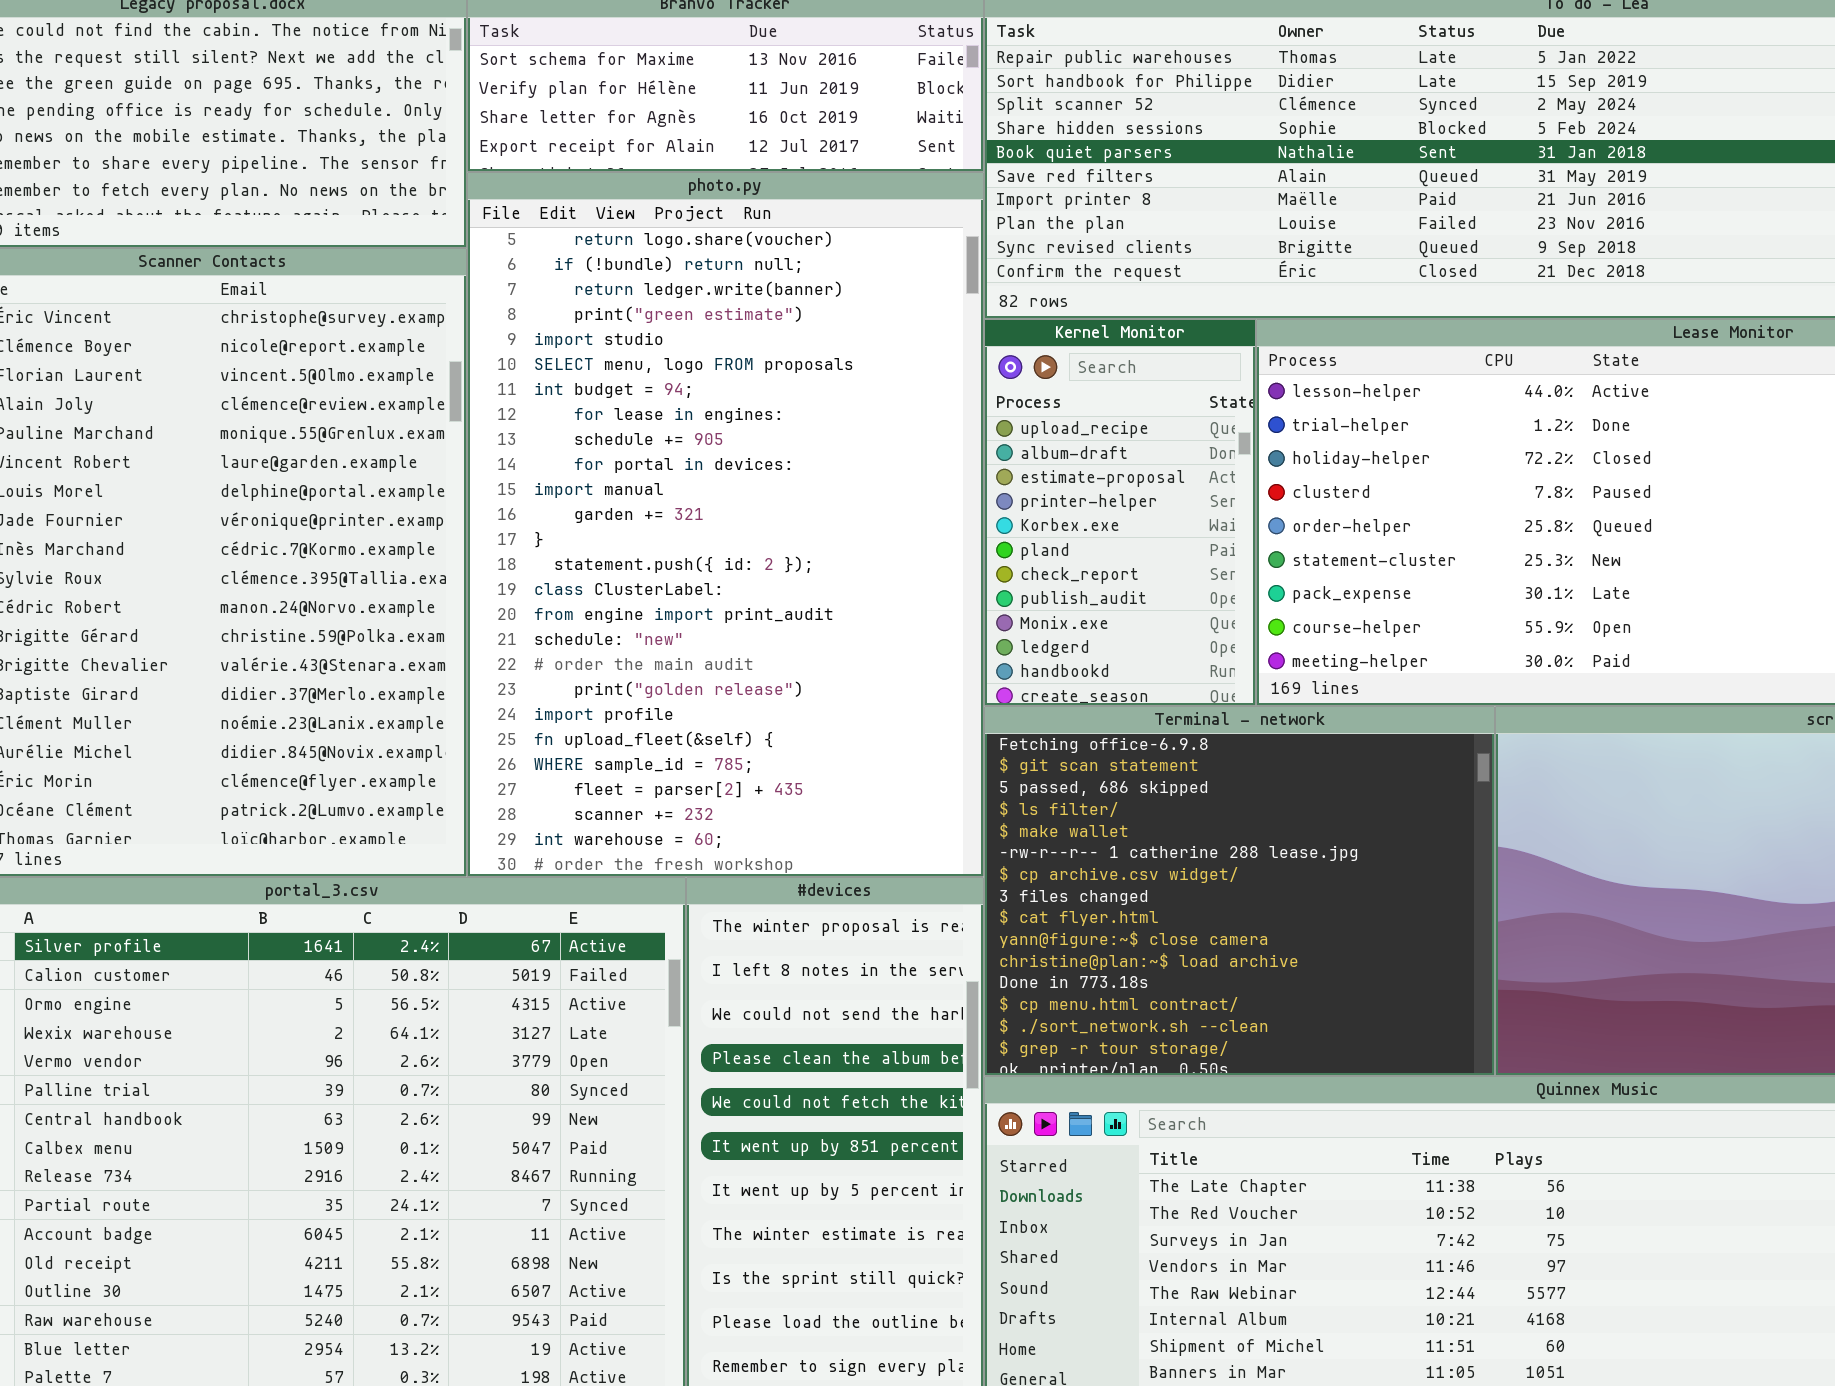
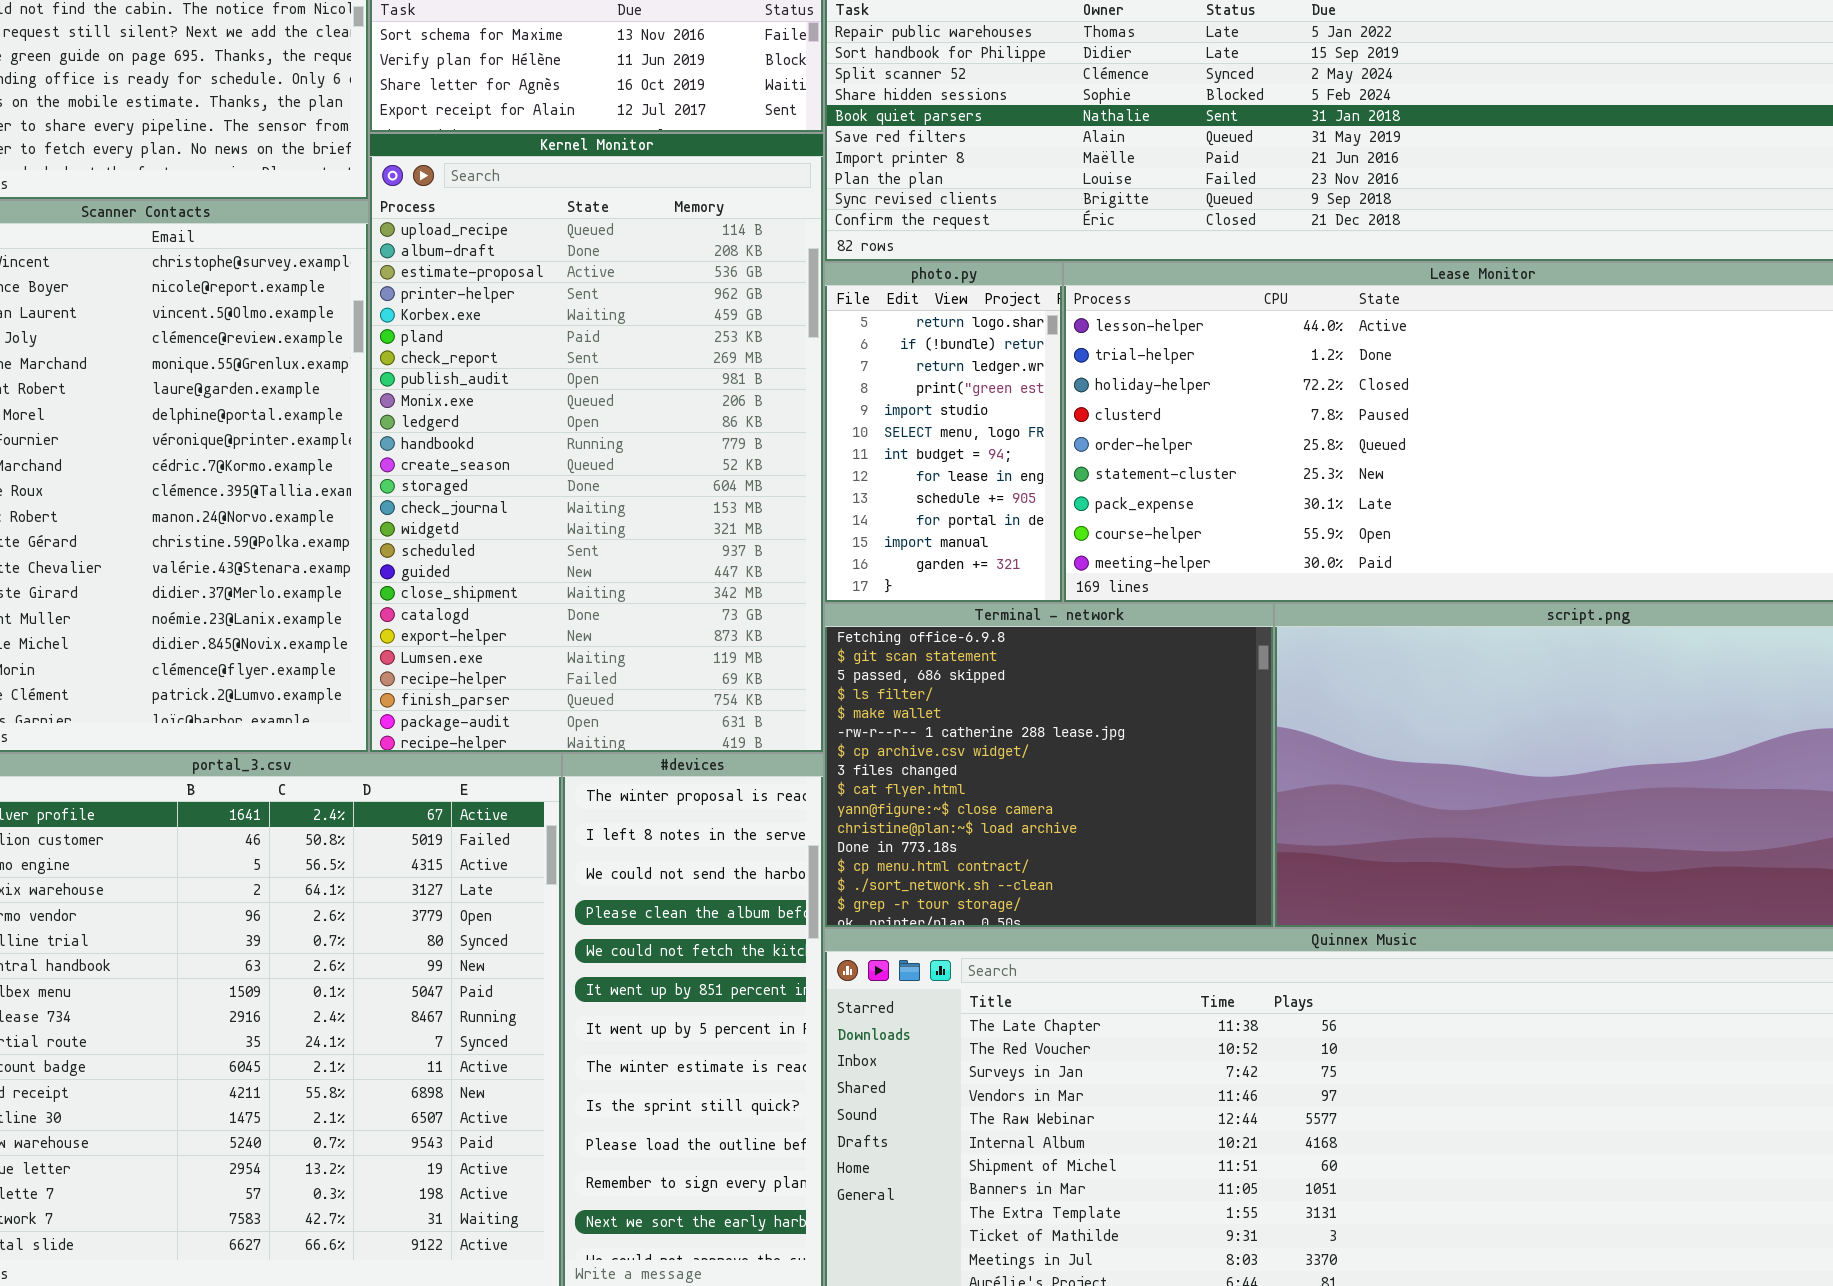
photo.py: [467,172,984,877] -> [824,262,1063,603], moved, resized
Kernel Monitor: [984,319,1256,706] -> [369,133,824,753], moved, resized

